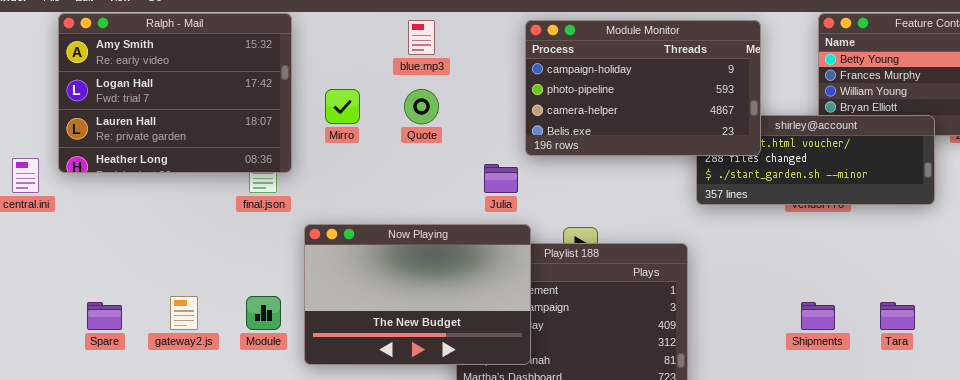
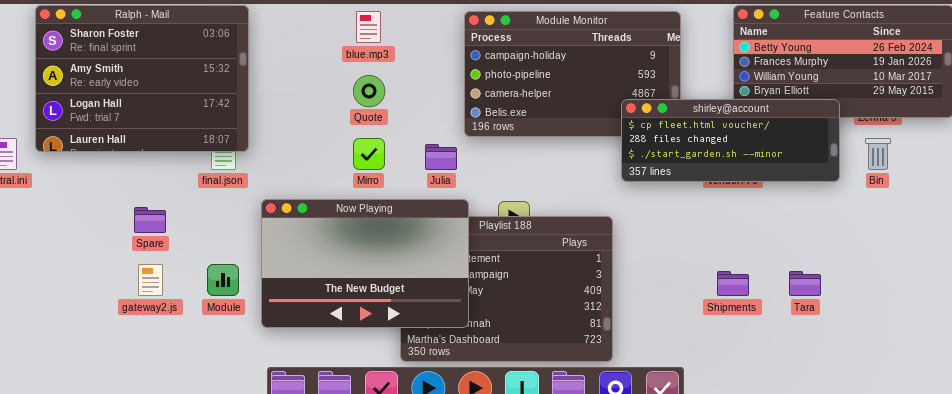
Ralph - Mail: [58,13,292,173] -> [35,5,249,152], scrolled up 1 row
Mirro: [325,89,360,124] -> [353,138,385,170], moved
shirley@account: [696,115,935,205] -> [621,99,840,182], raised
Spare: [87,302,122,330] -> [134,207,166,233], moved

